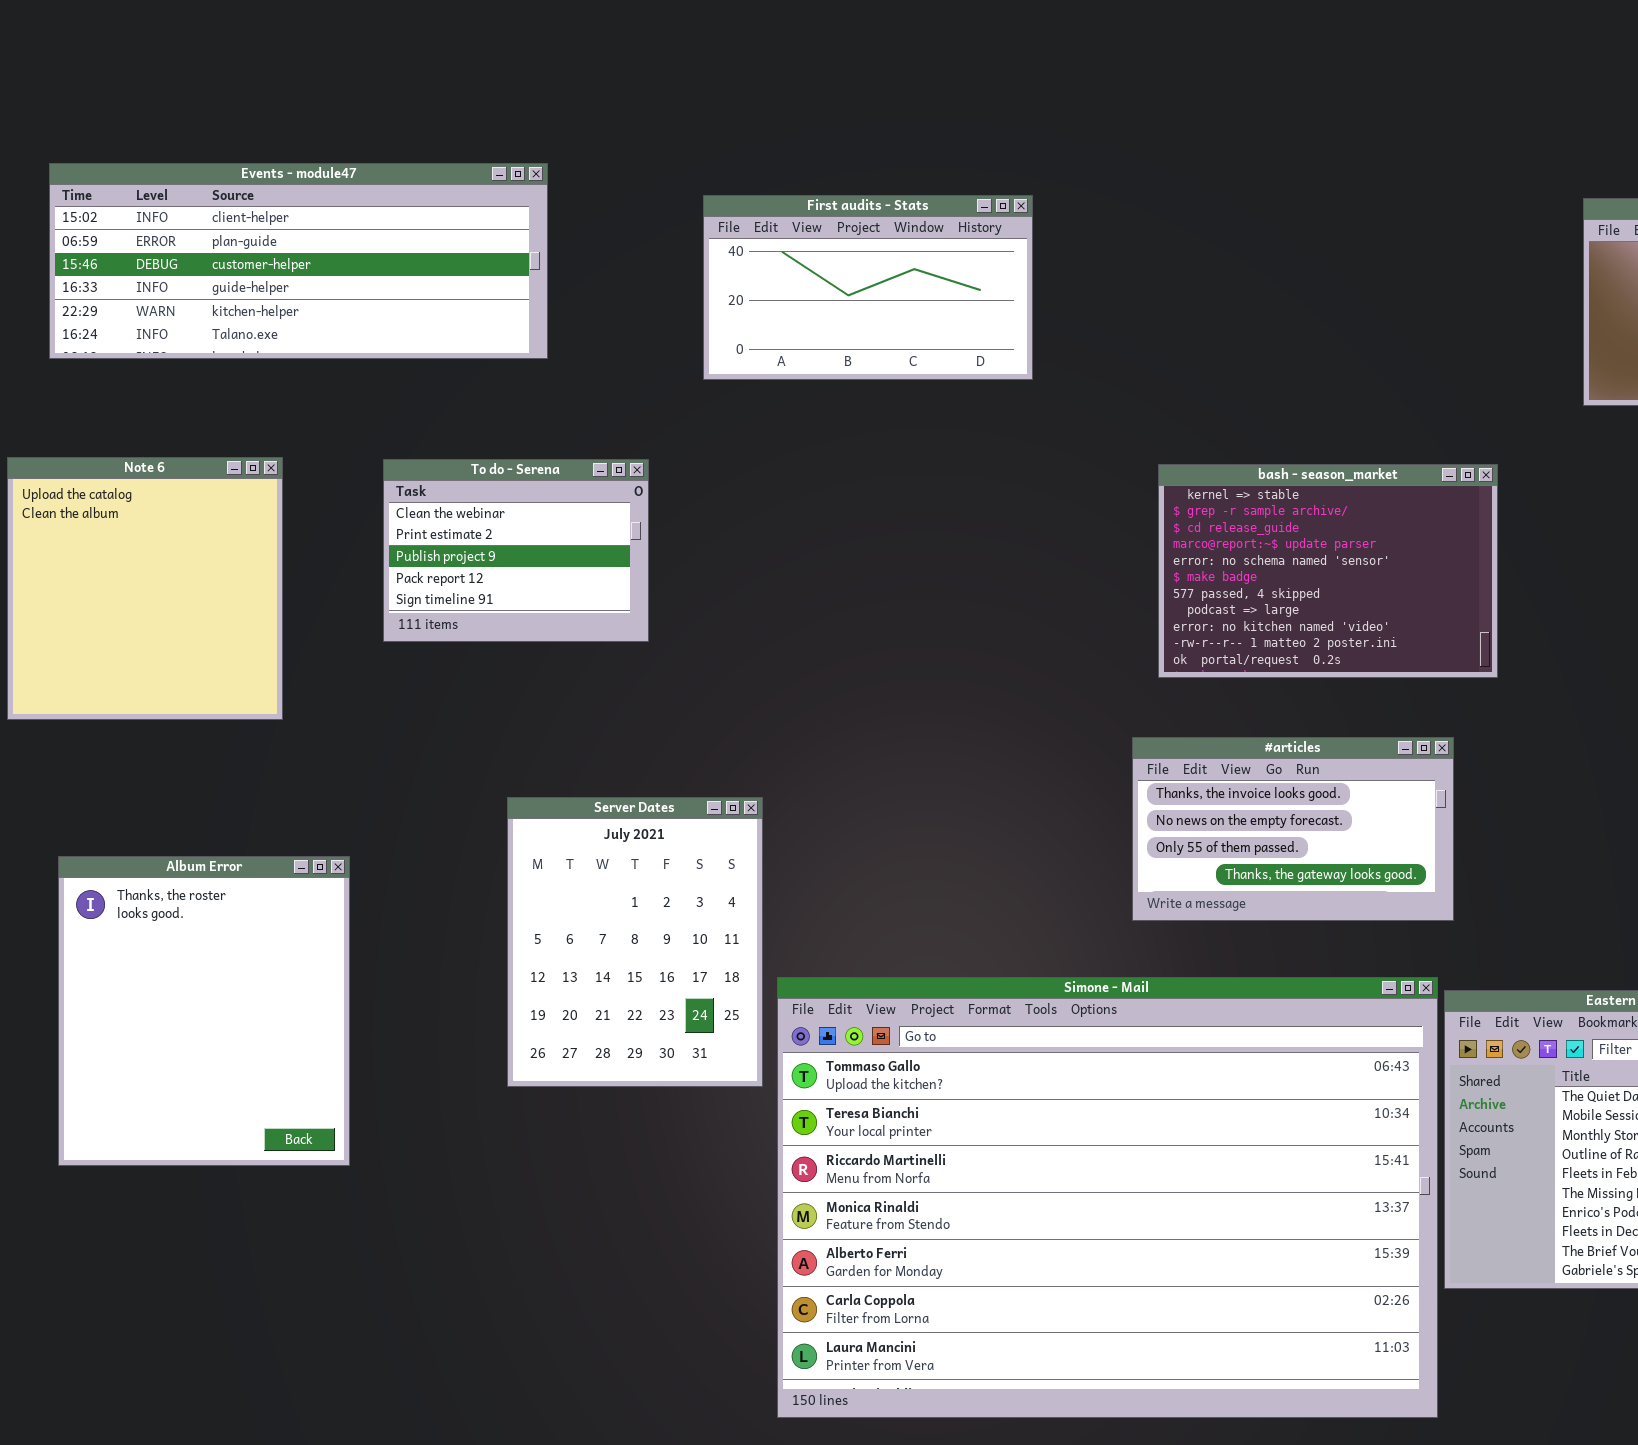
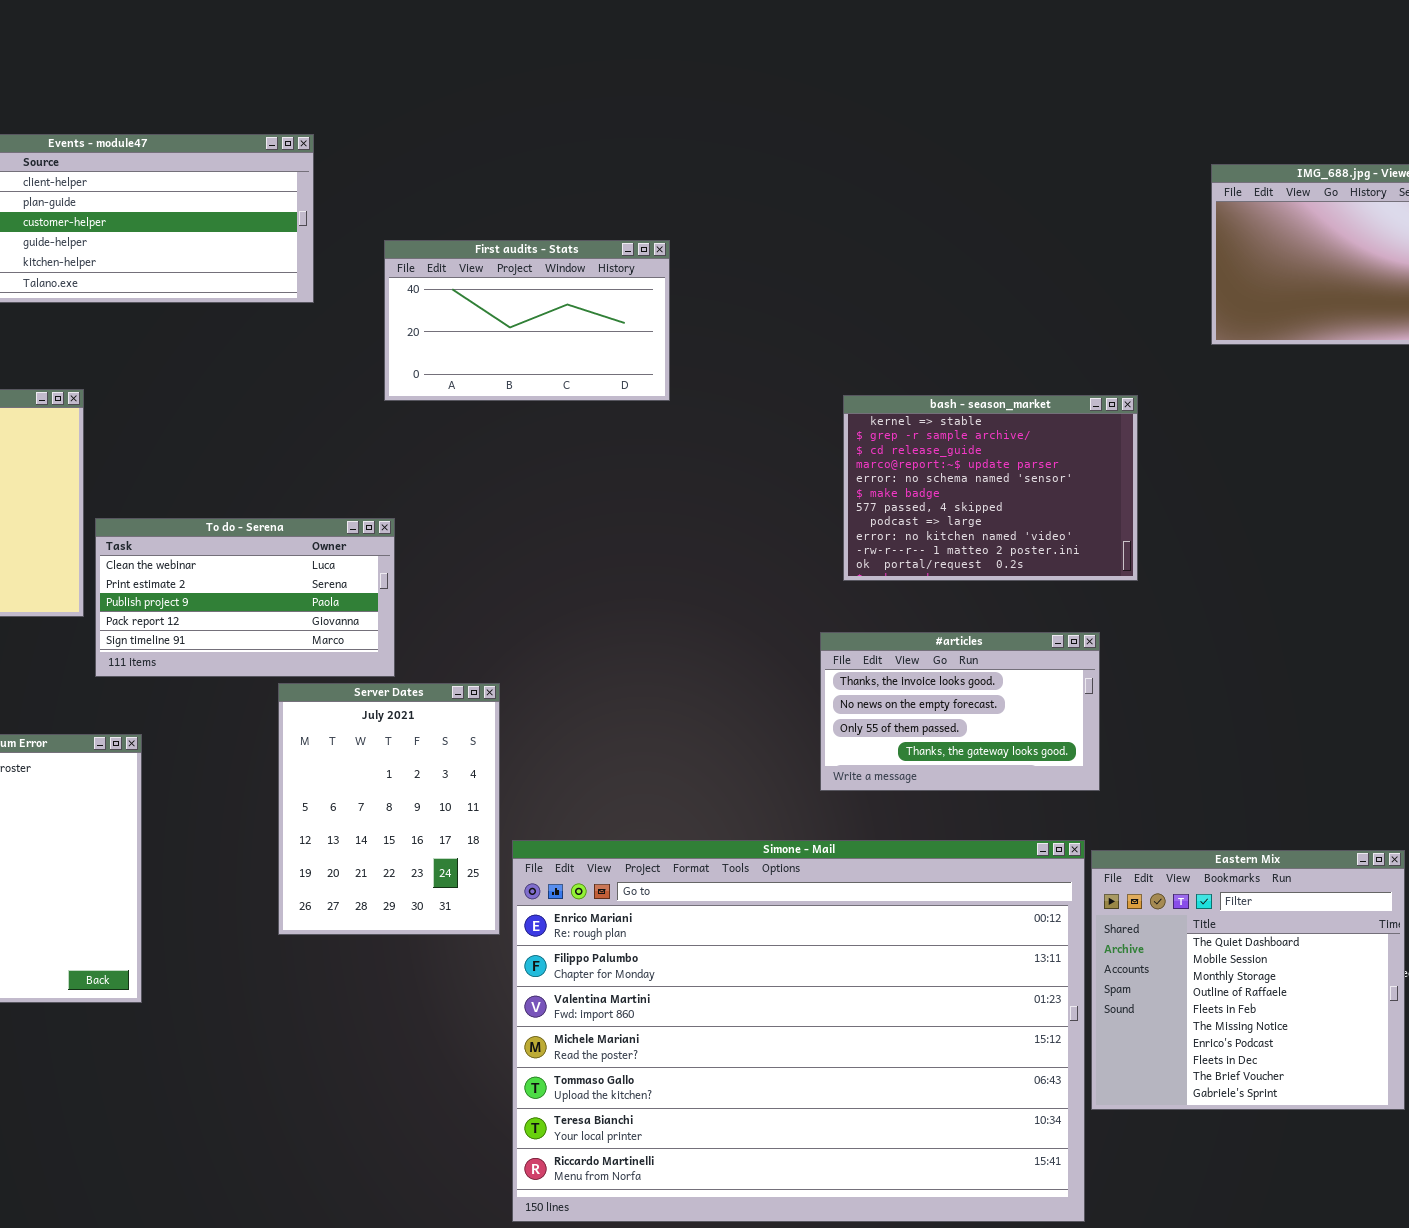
First audits - Stats: [703,195,1033,380] -> [384,240,670,401], moved
To do - Serena: [383,459,649,642] -> [95,518,395,677], moved, resized
Simone - Mail: [777,977,1438,1418] -> [512,840,1085,1222], scrolled up 4 rows

